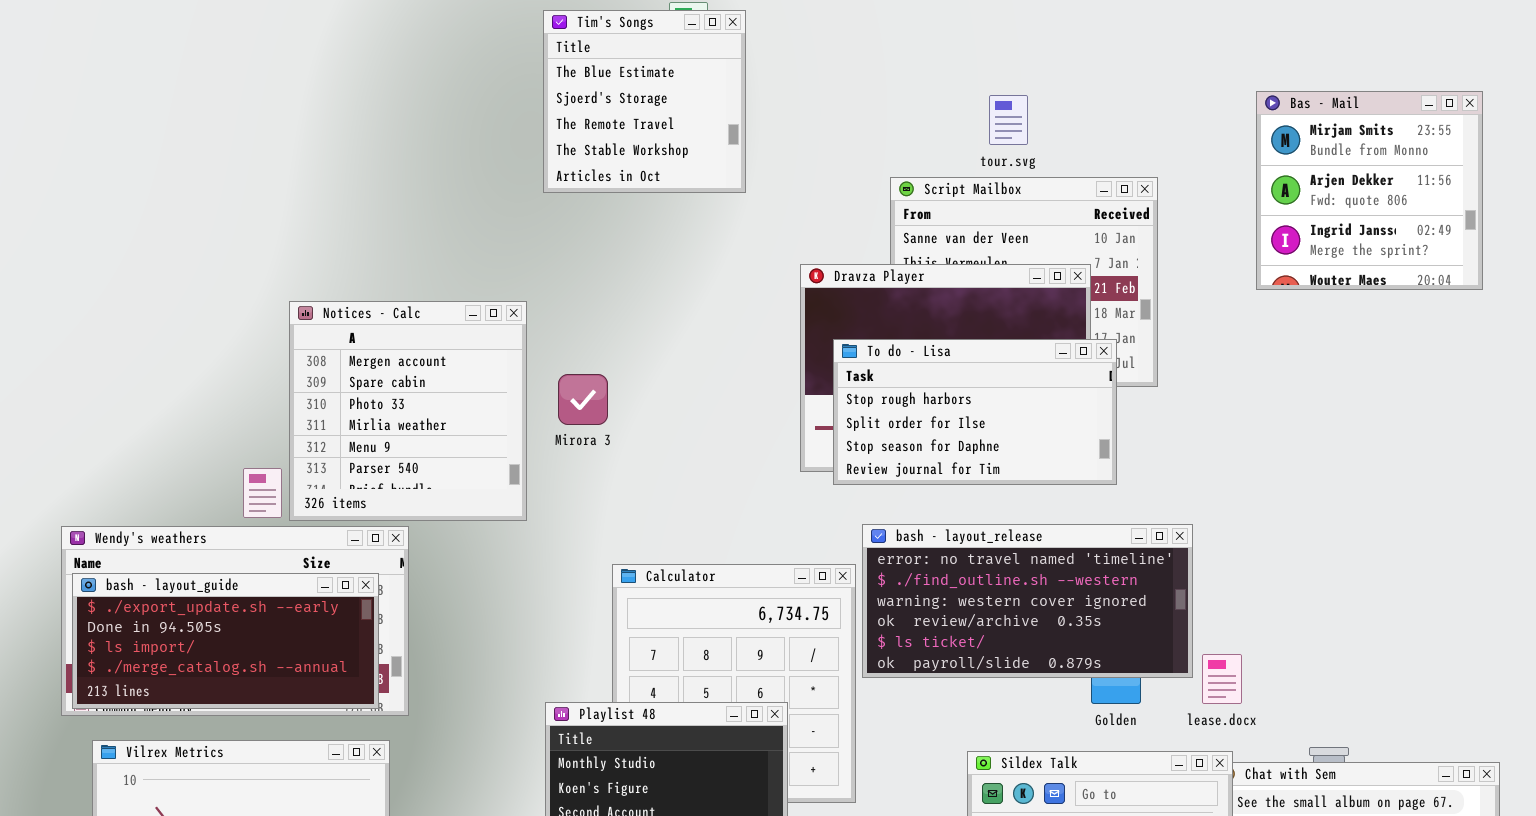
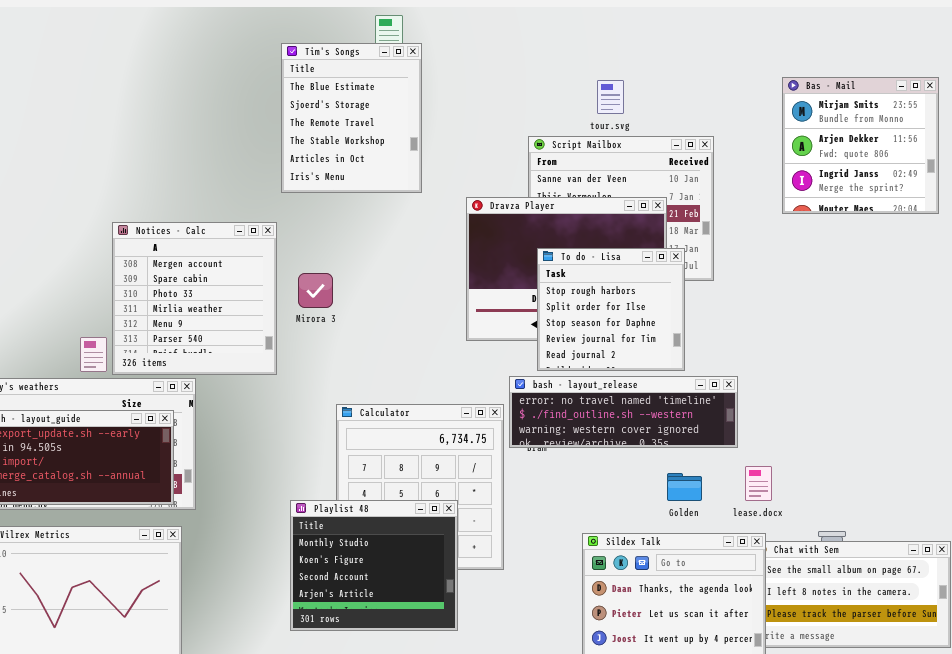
Tim's Songs: [543,10,746,193] -> [281,43,422,193], moved, resized
To do - Lisa: [833,339,1117,485] -> [537,248,685,371], resized
bash - layout_release: [862,524,1193,678] -> [509,376,738,448], resized

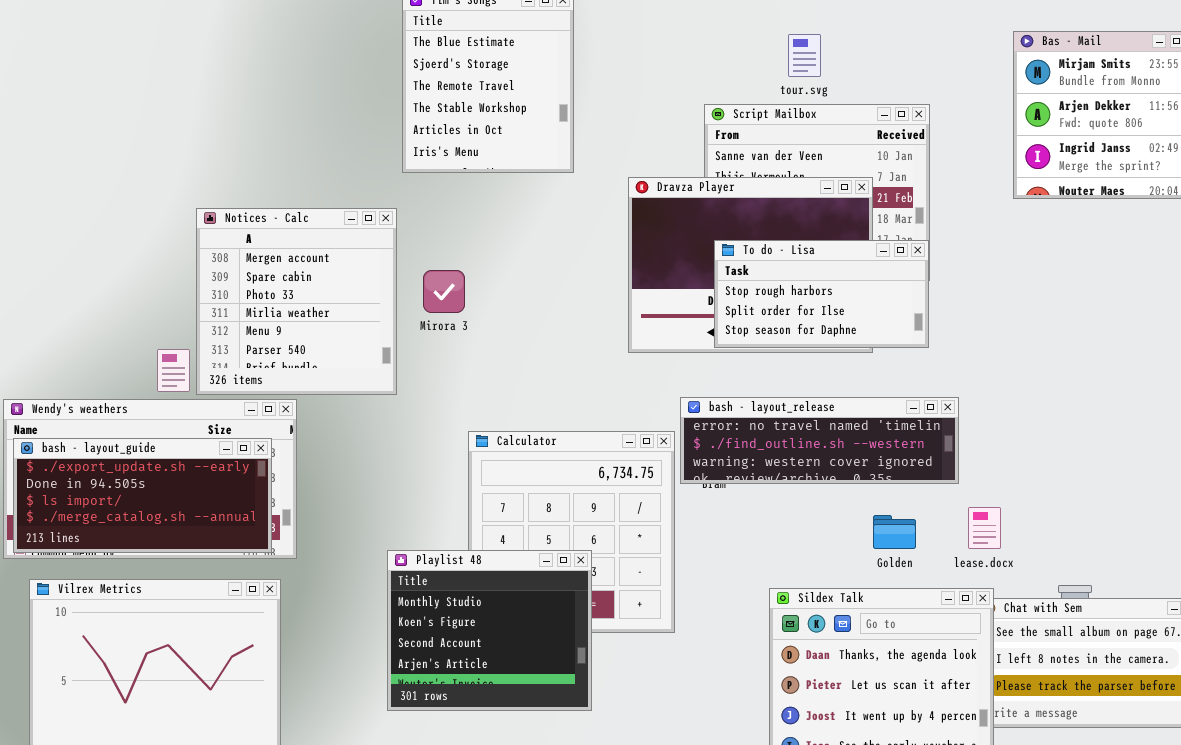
To do - Lisa: [537,248,685,371] -> [714,240,929,348], resized
Playlist 48: [290,500,458,631] -> [387,550,592,711], moved

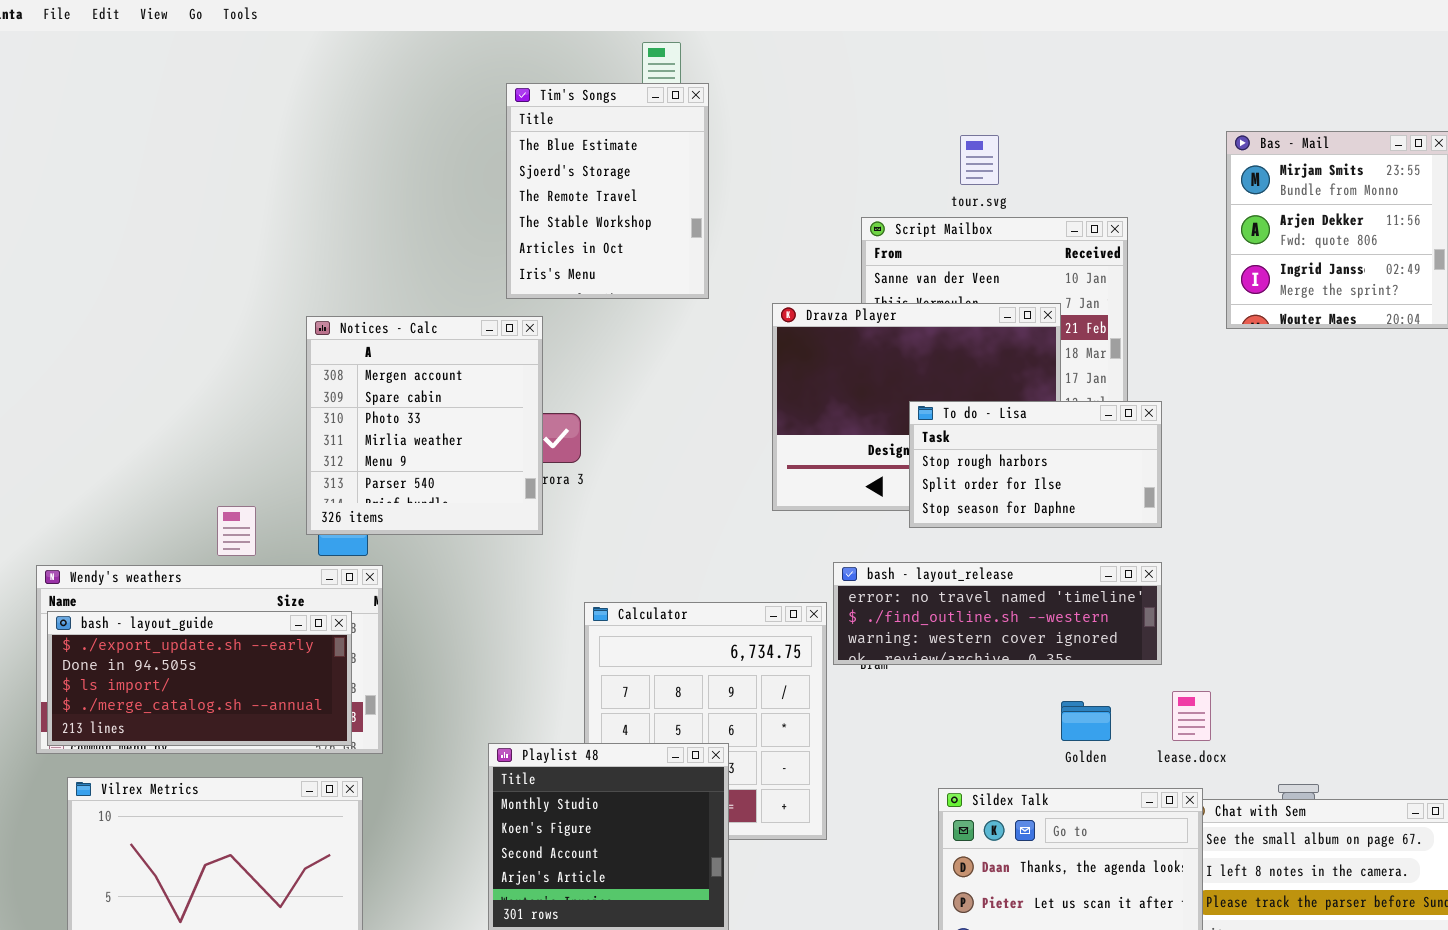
Notices - Calc: [196,208,397,395] -> [306,316,543,535], moved
To do - Lisa: [714,240,929,348] -> [909,401,1162,528], moved

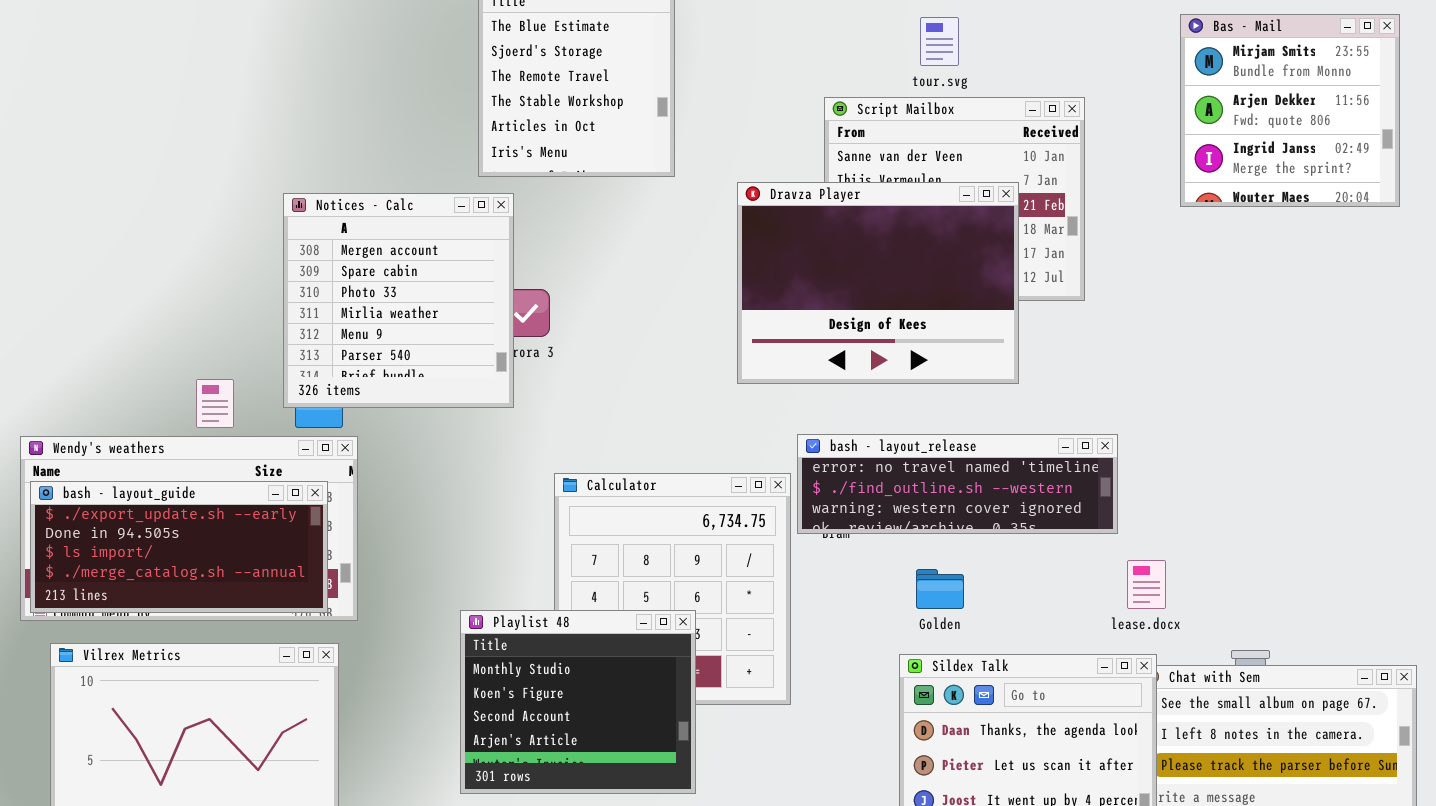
To do - Lisa: [909,401,1162,528] -> none, closed
Golden: [1061,701,1111,741] -> [916,569,964,609], moved

